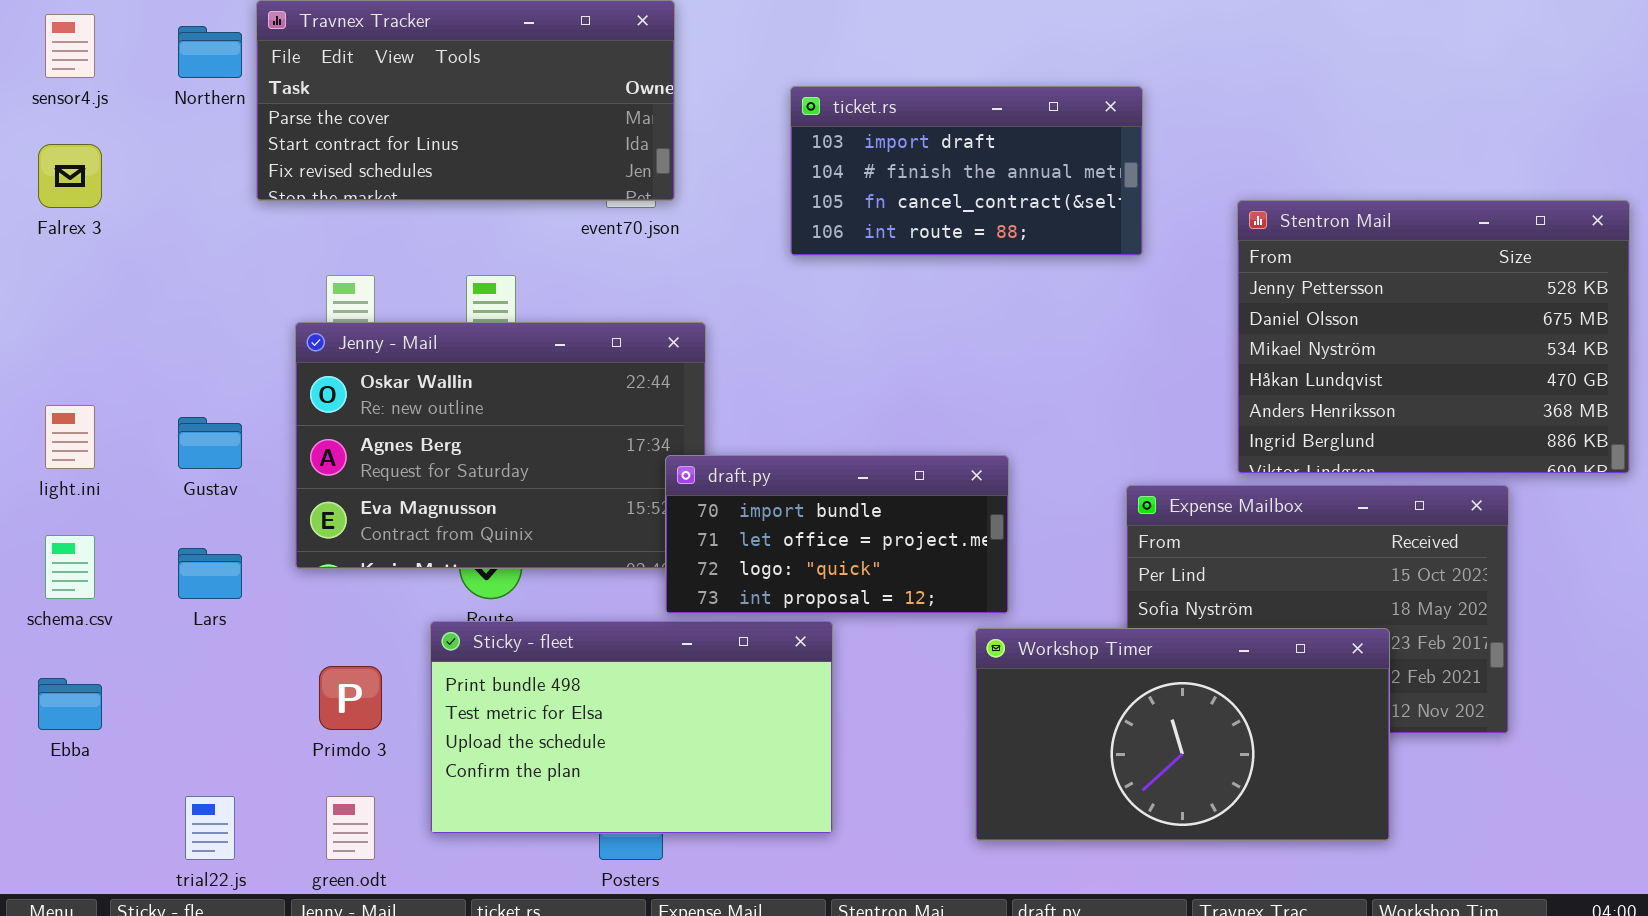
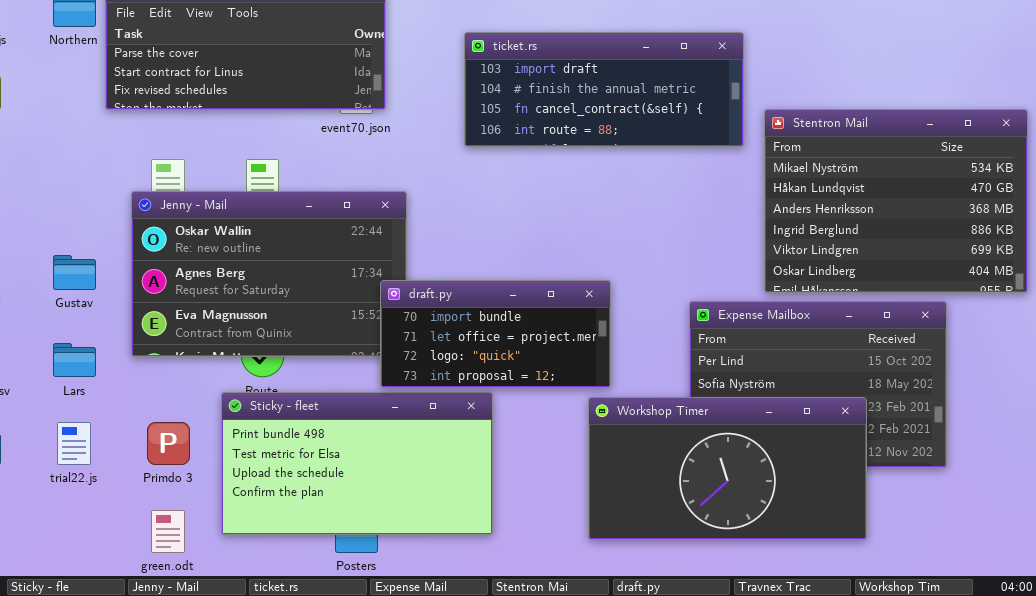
ticket.rs: [790,86,1143,256] -> [464,32,744,147], resized
Stentron Mail: [1237,200,1630,474] -> [764,109,1028,293], scrolled down 2 rows
trial22.js: [185,796,235,860] -> [57,422,91,465], moved

